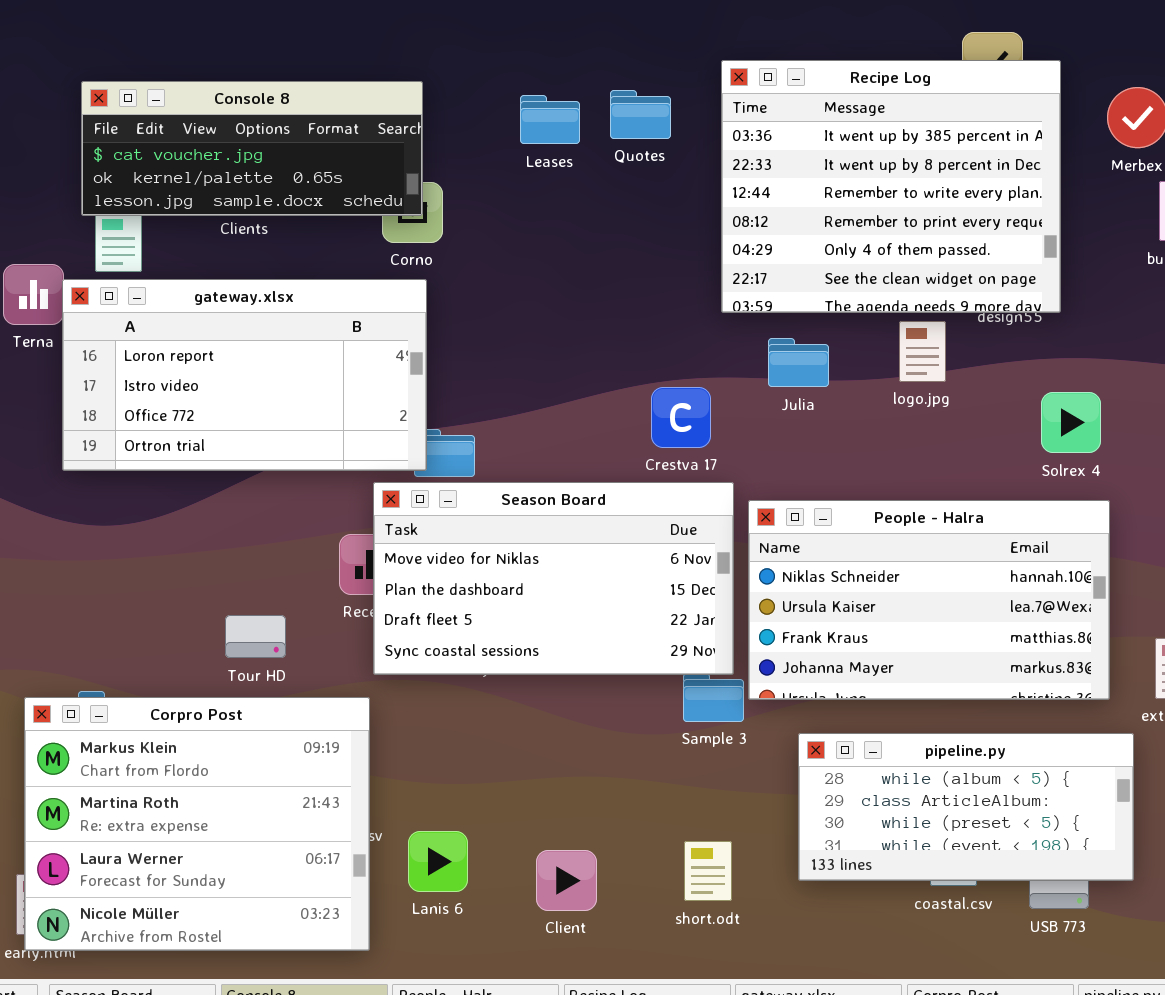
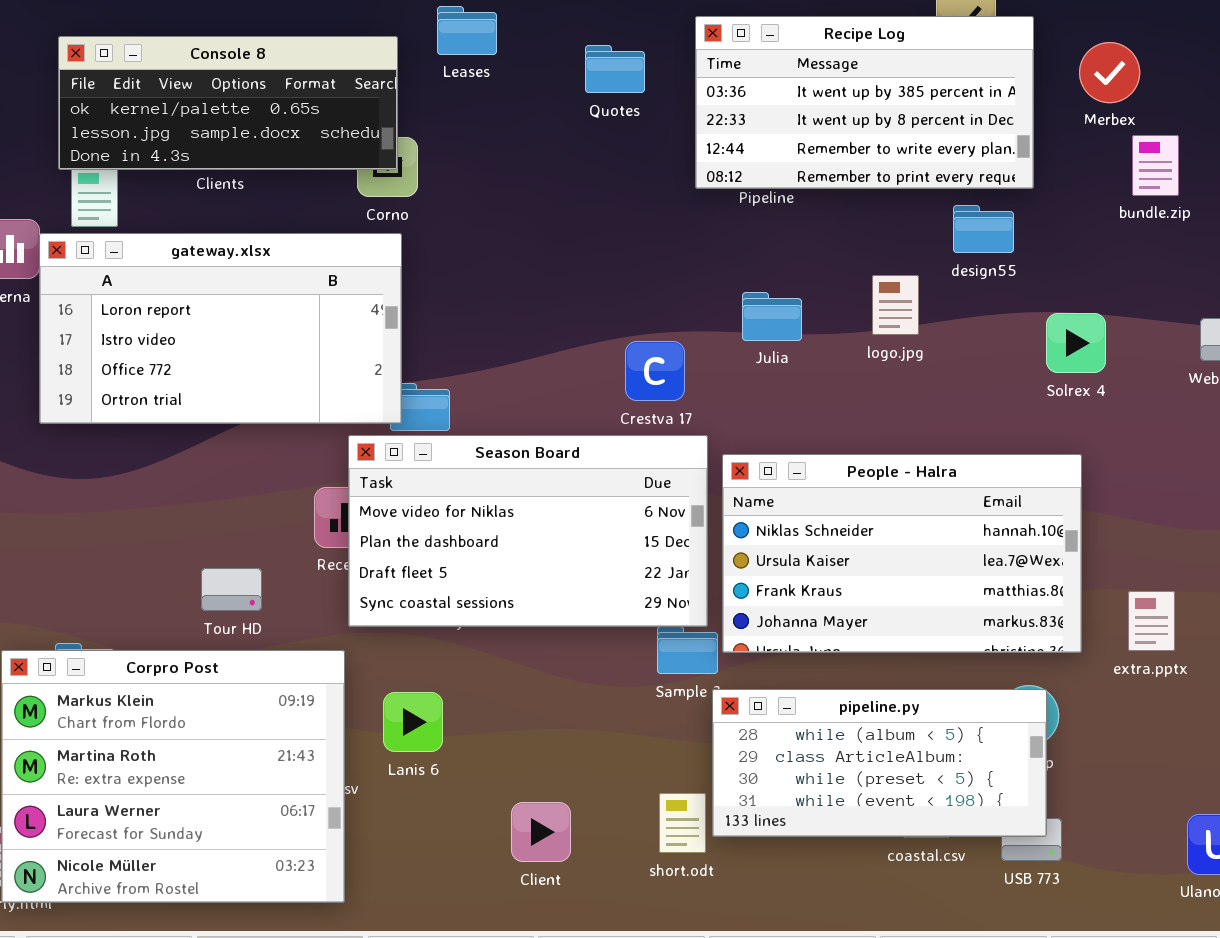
Recipe Log: [721,60,1061,313] -> [695,16,1034,189], resized
Console 8: [81,81,423,216] -> [58,36,398,170], scrolled down 1 row
Leases: [520,95,580,144] -> [437,6,497,55], moved
Solrex 4: [1041,392,1101,453] -> [1046,313,1106,373], moved
pipeline.py: [798,733,1134,881] -> [712,689,1047,837], moved
Lanis 6: [408,831,468,892] -> [383,692,443,752], moved

